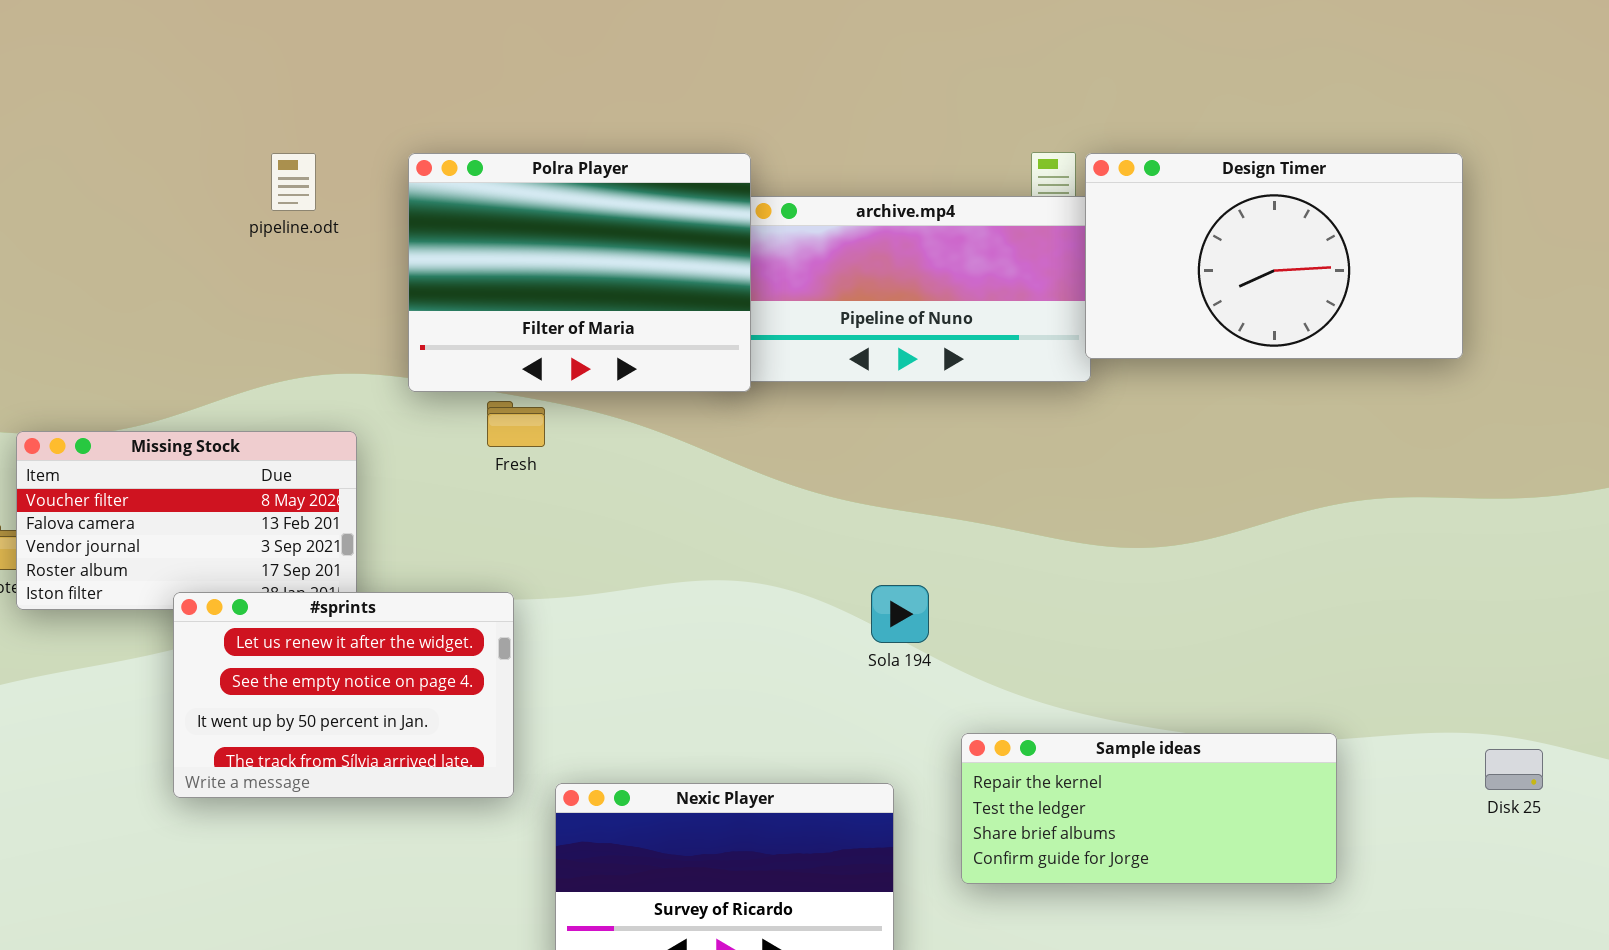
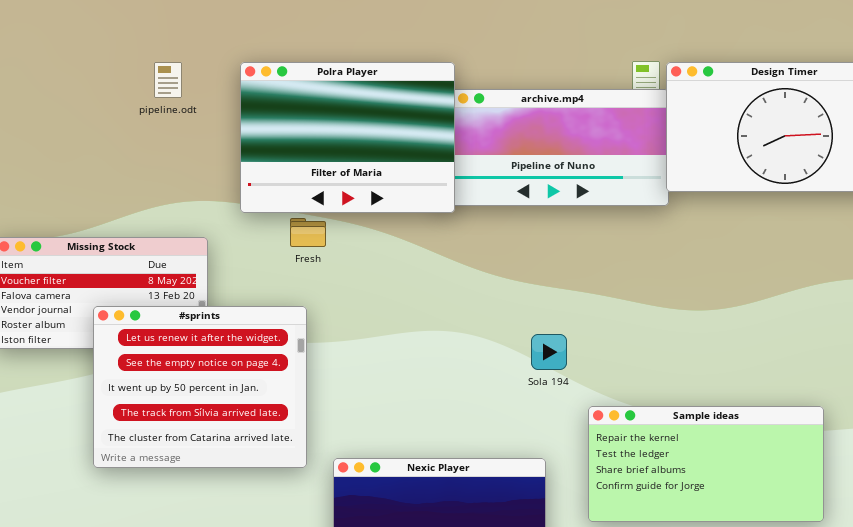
#sprints: [173,592,514,798] -> [93,306,307,468], resized
Sample ideas: [961,733,1337,884] -> [588,406,824,522], resized

